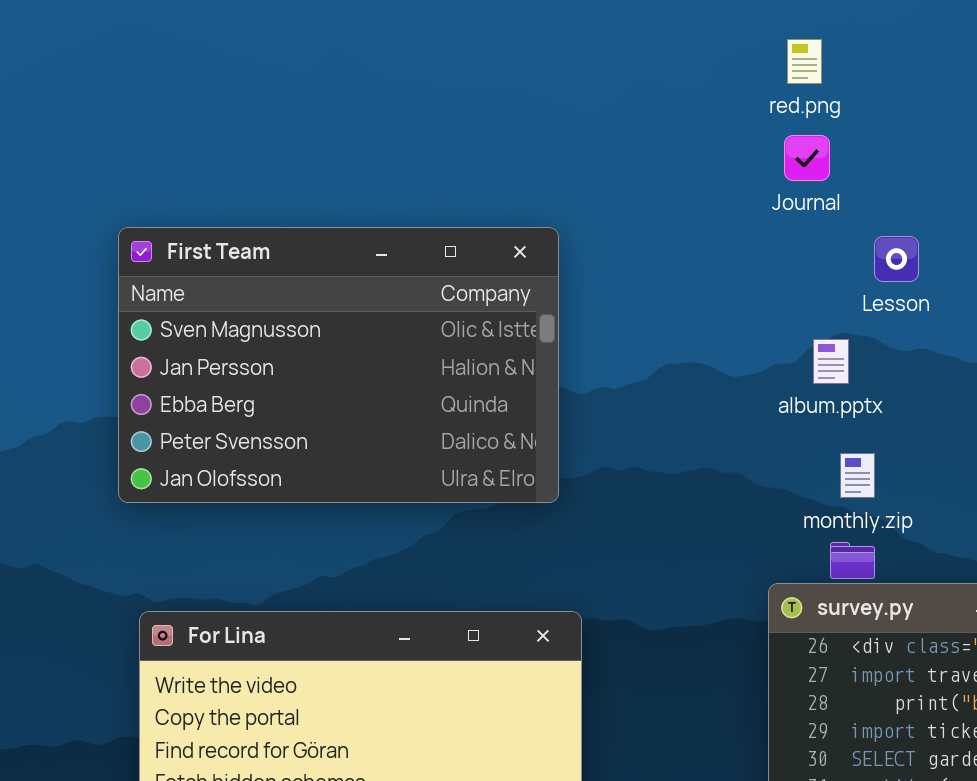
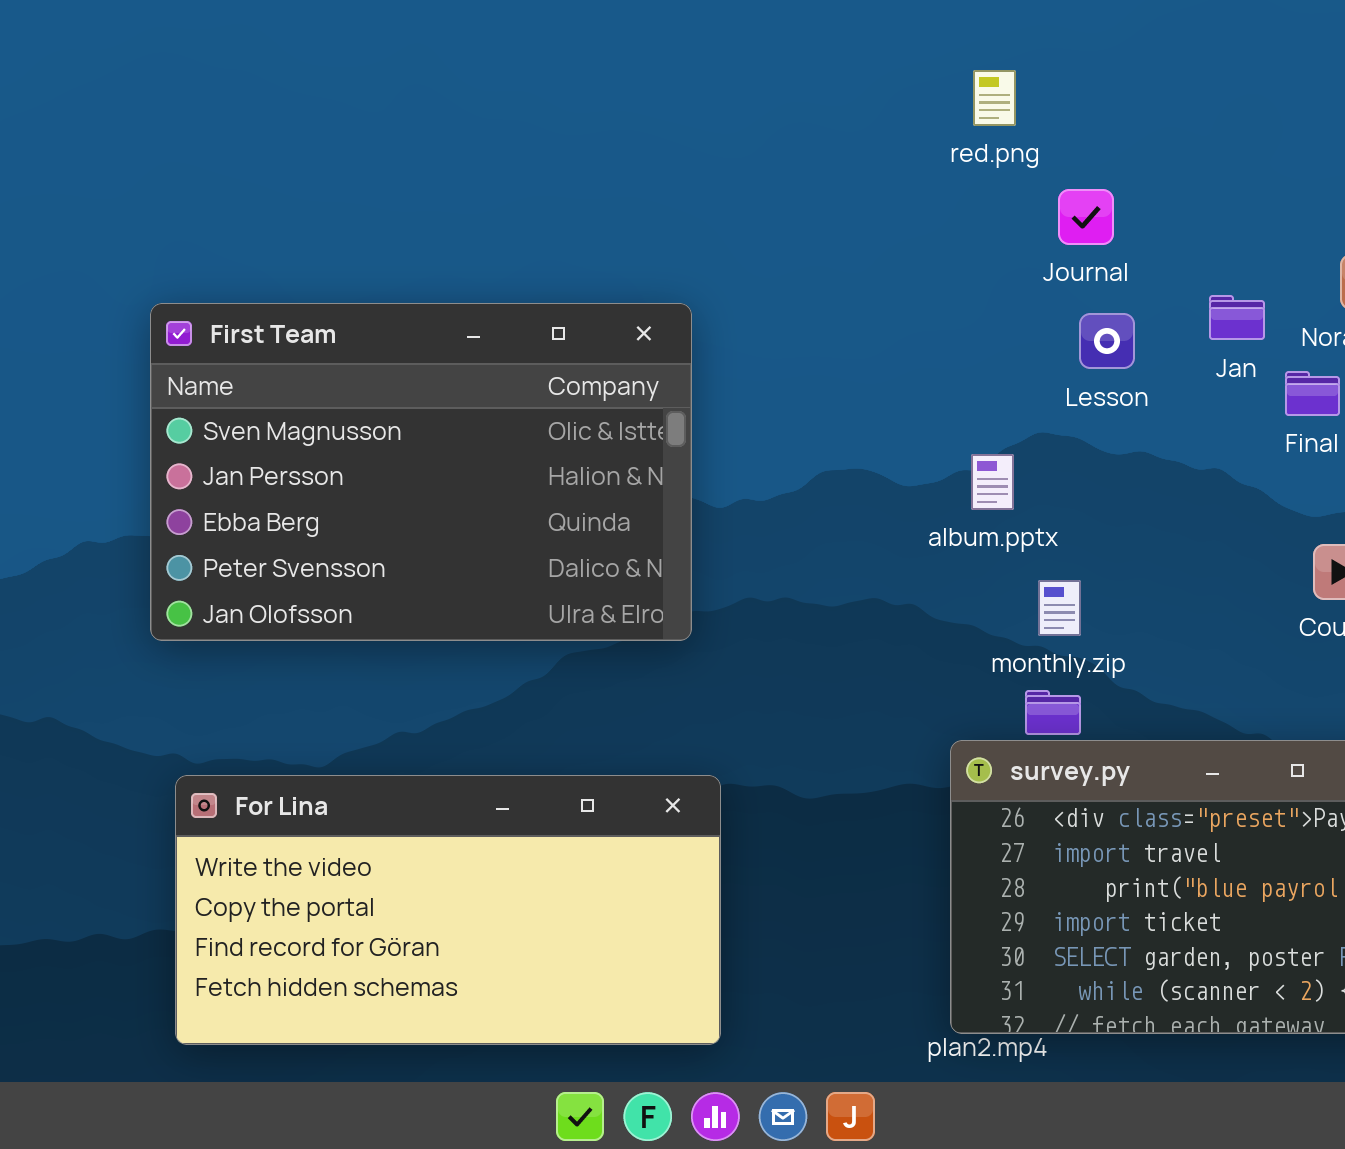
Journal: [784,135,830,181] -> [1058,189,1114,245], moved
album.pptx: [813,339,849,384] -> [971,454,1014,510], moved

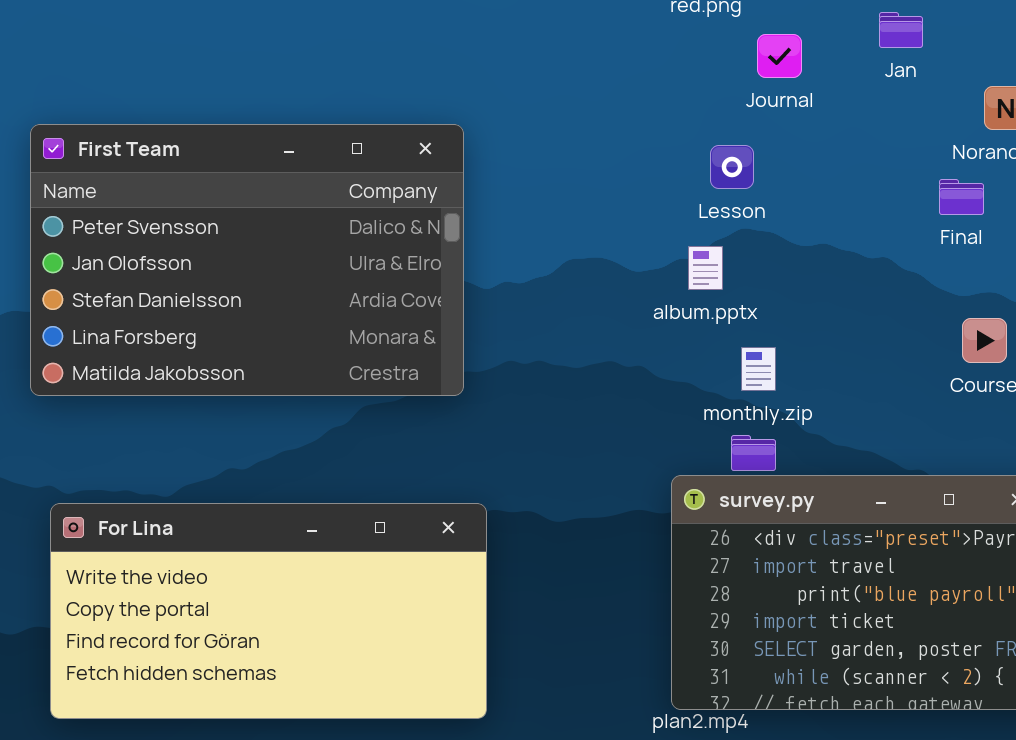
Jan: [1209,295,1265,340] -> [879,12,923,48], moved
First Team: [150,303,692,641] -> [30,124,464,396], scrolled down 3 rows
Lesson: [1079,313,1135,369] -> [710,145,754,189], moved

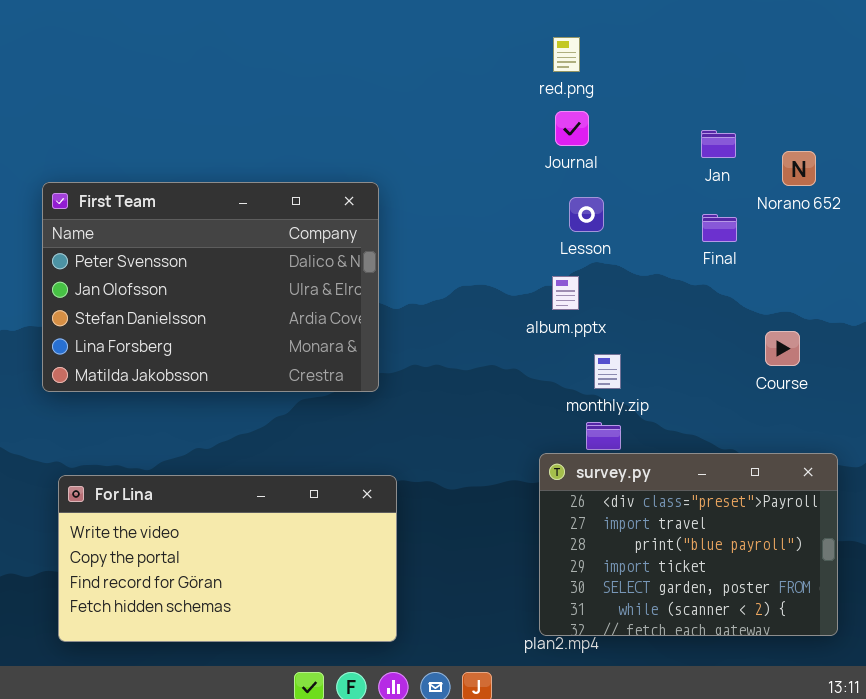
Jan: [879,12,923,48] -> [701,130,736,158], moved
Journal: [757,34,802,78] -> [555,111,589,146], moved
Final: [939,179,984,215] -> [702,214,737,242], moved

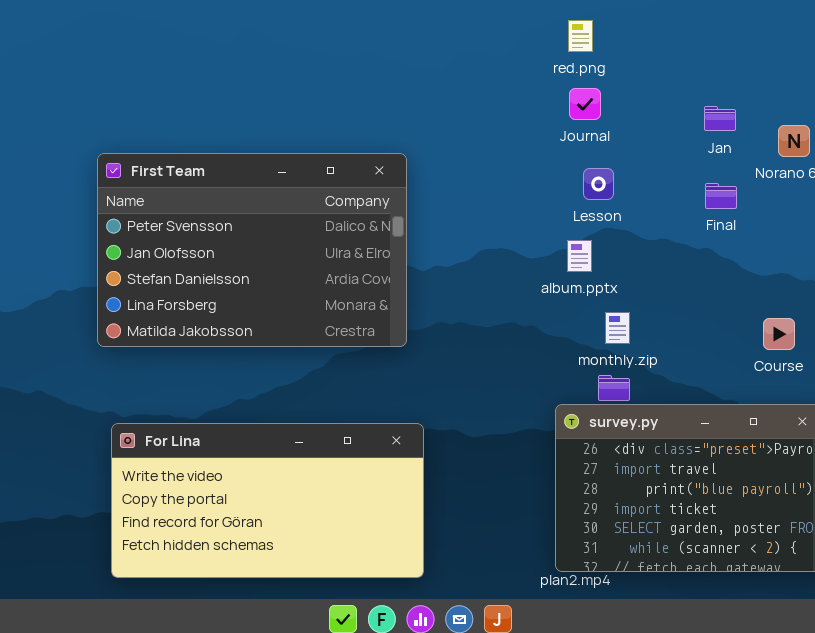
Course: [765,331,800,366] -> [763,318,795,350], moved

